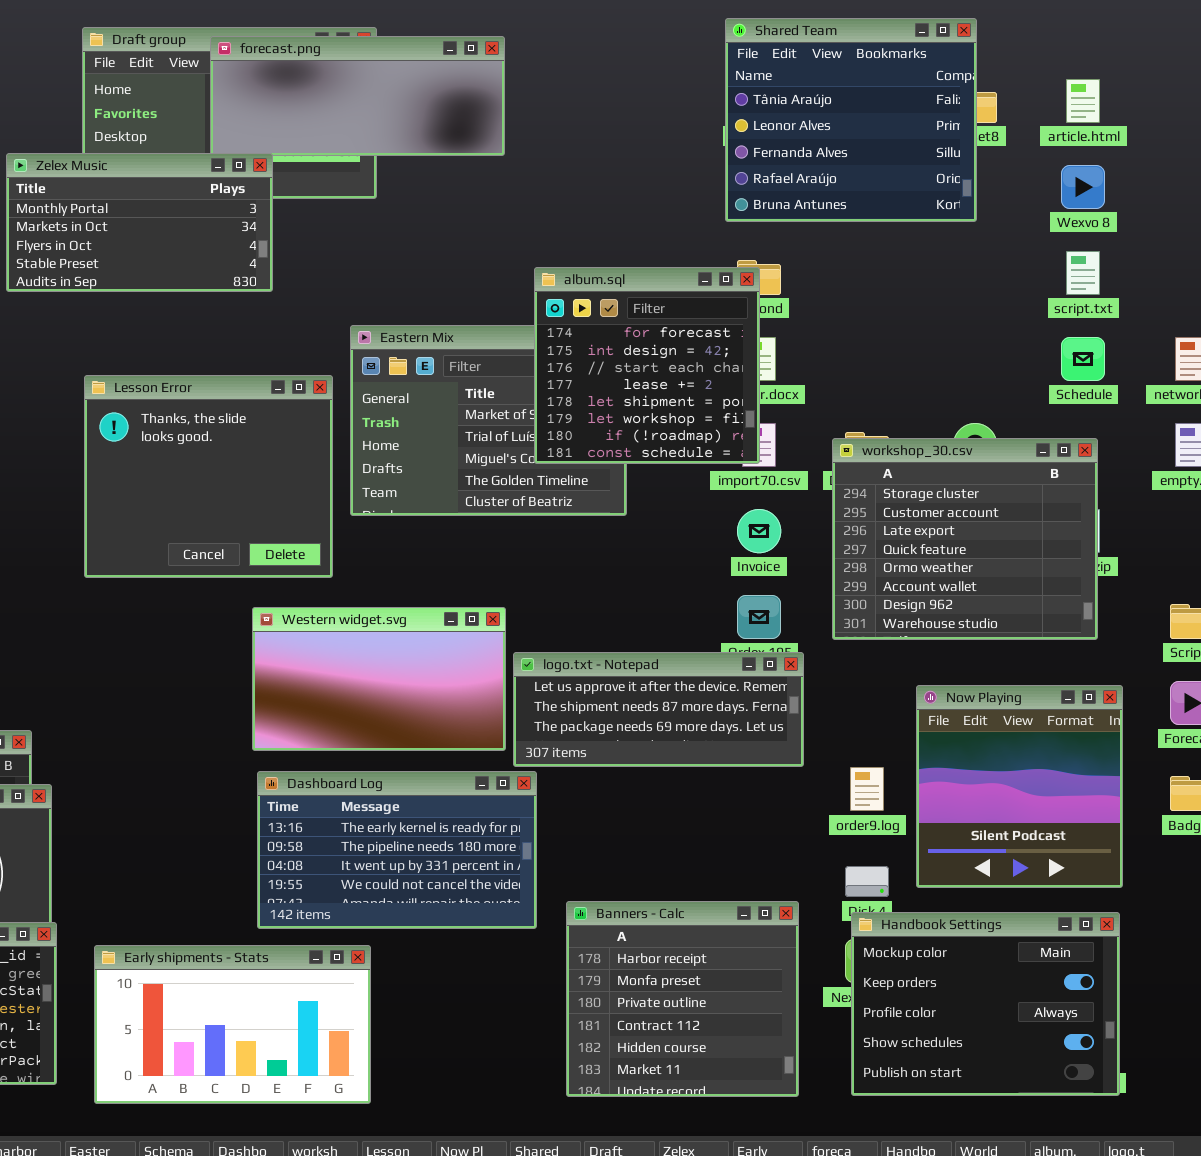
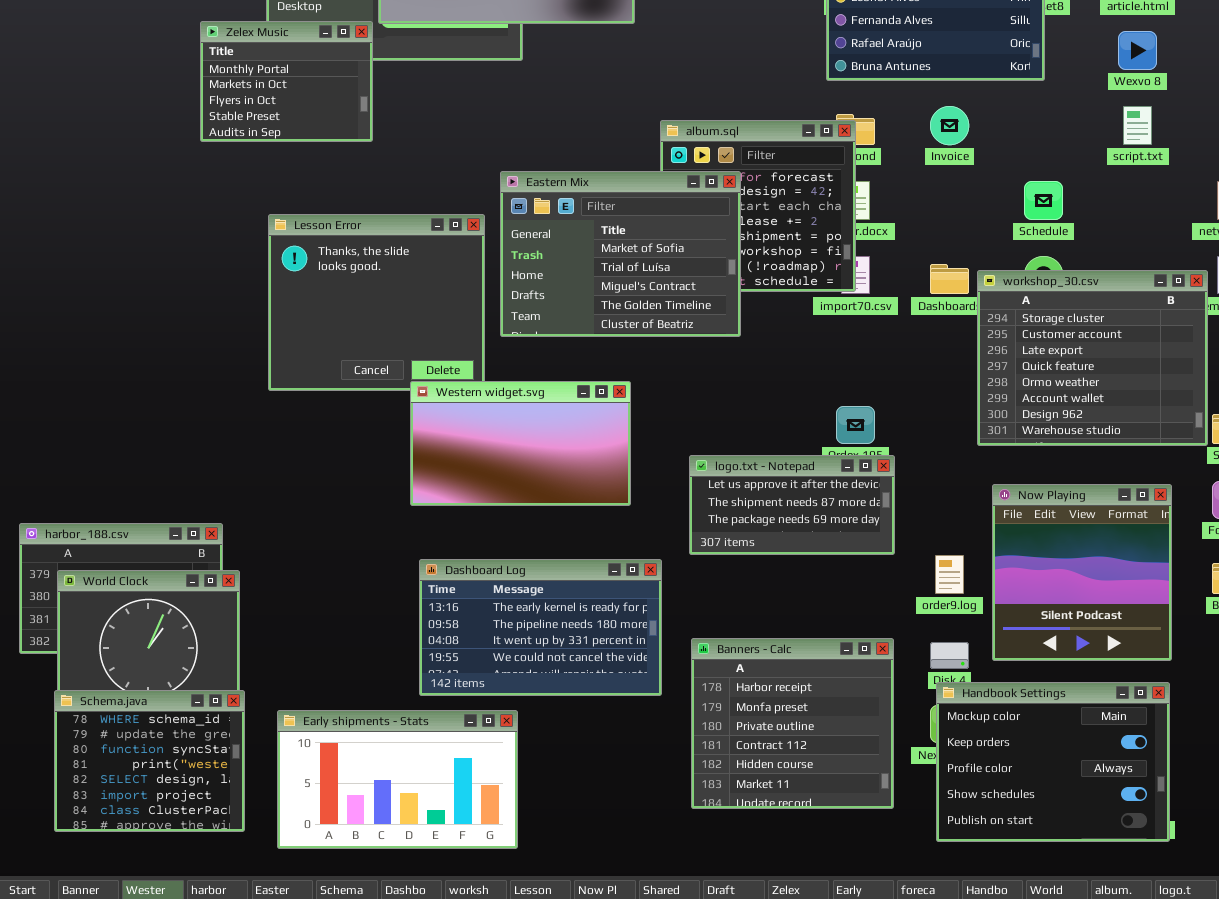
Zelex Music: [6,153,273,292] -> [200,21,373,142], resized
Eastern Mix: [350,325,627,516] -> [500,171,741,337], raised
Schedule: [1061,337,1105,381] -> [1024,181,1063,220], moved
workshop_30.csv: [832,438,1098,640] -> [977,270,1208,446], moved
Invoice: [737,509,781,553] -> [930,106,969,145], moved
Western widget.svg: [252,607,506,751] -> [410,381,631,506], moved
logo.txt - Notepad: [513,652,804,767] -> [689,455,895,555], resized
Banners - Calc: [566,901,799,1097] -> [691,638,894,809], moved

